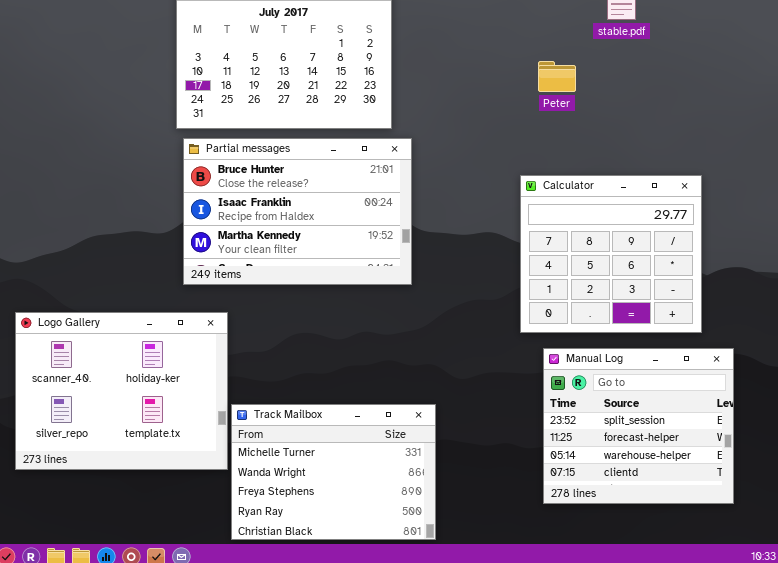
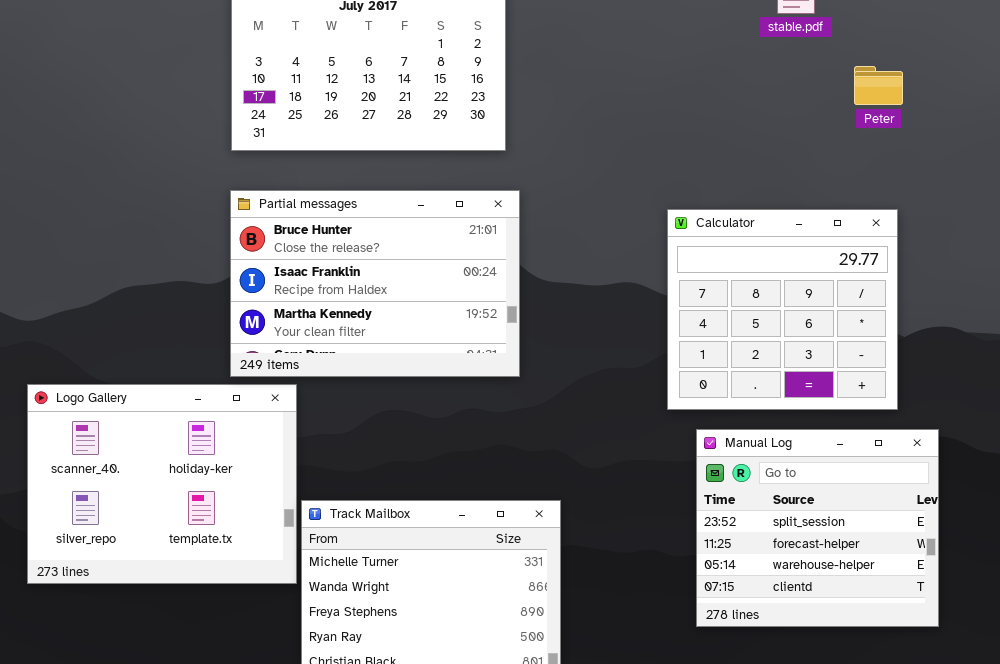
Peter: [538,61,576,92] -> [854,66,903,105], moved
Partial messages: [183,138,412,285] -> [230,190,520,377], moved

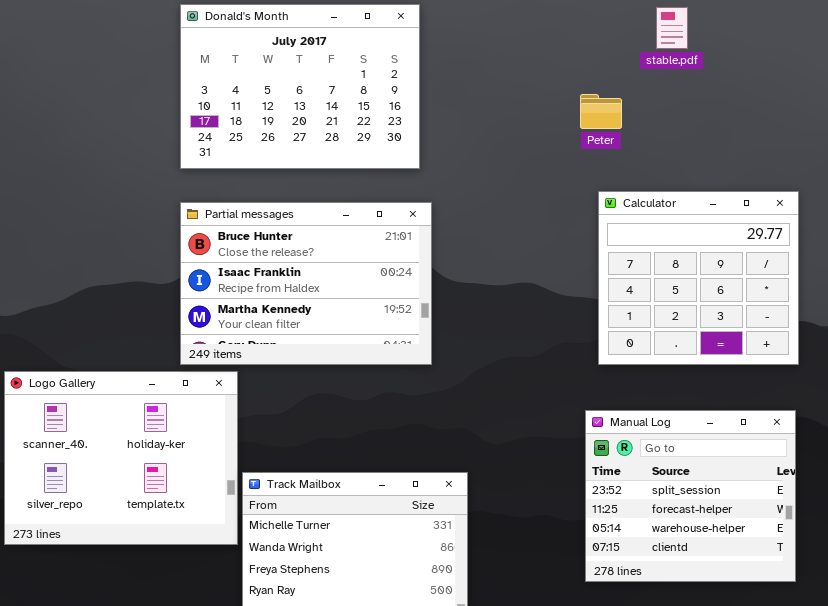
Peter: [854,66,903,105] -> [580,94,622,129], moved
Calculator: [667,209,898,410] -> [598,191,799,365], moved

